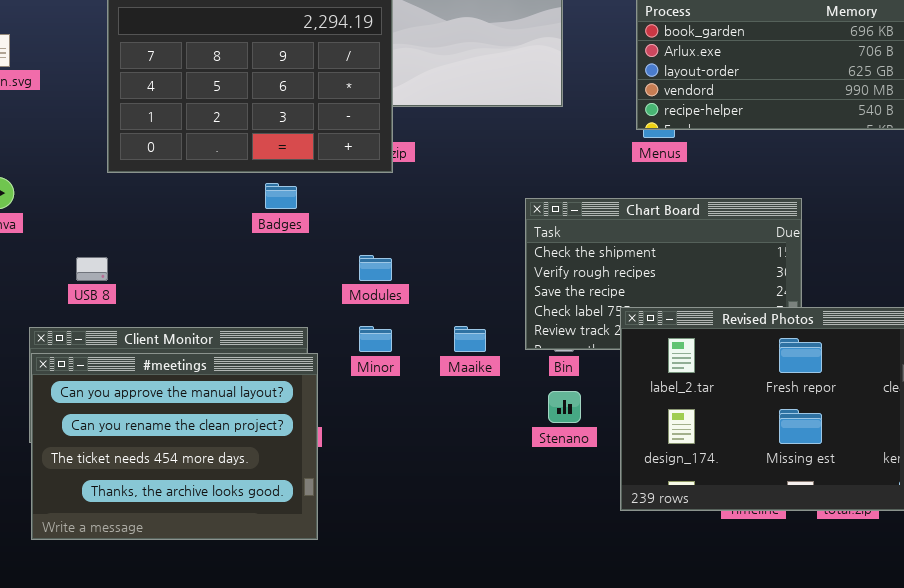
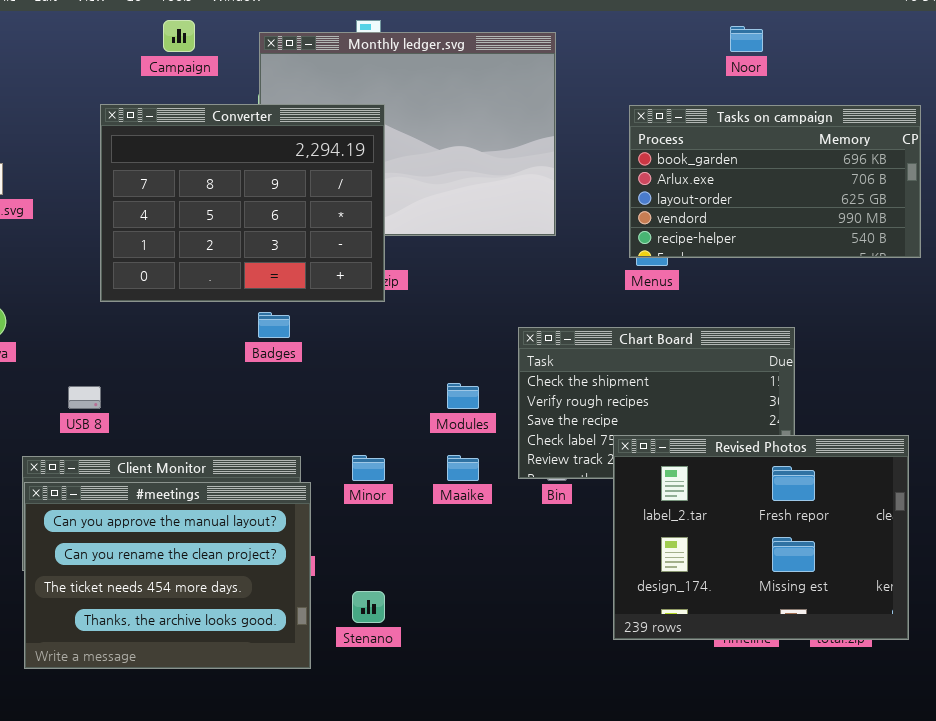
Modules: [359,255,392,281] -> [447,383,479,409], moved
Stenano: [548,391,581,423] -> [352,591,385,623], moved

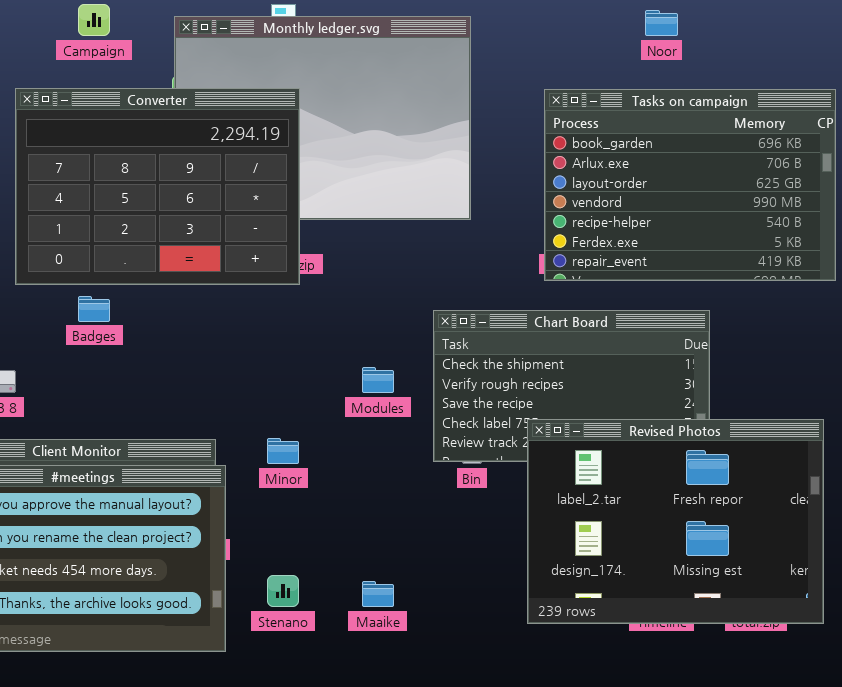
Tasks on campaign: [629,105,921,258] -> [544,89,836,281], resized
Badges: [258,312,290,338] -> [78,296,110,322], moved
Maaike: [447,455,479,481] -> [362,581,394,607], moved

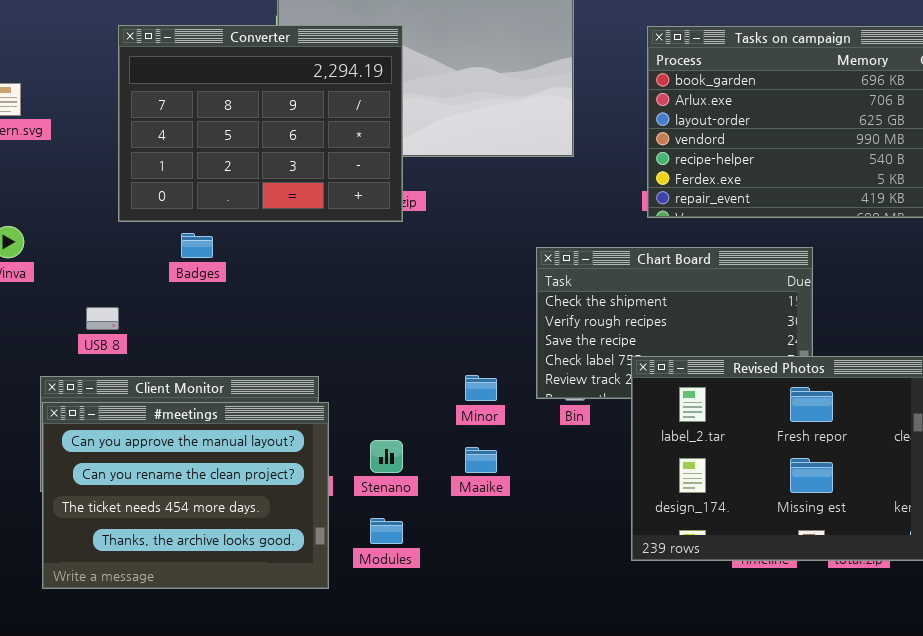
Modules: [362,367,394,393] -> [370,518,403,544], moved
Minor: [267,438,299,464] -> [465,375,497,401], moved
Stenano: [267,575,299,607] -> [370,440,403,473], moved
Maaike: [362,581,394,607] -> [465,447,497,473], moved

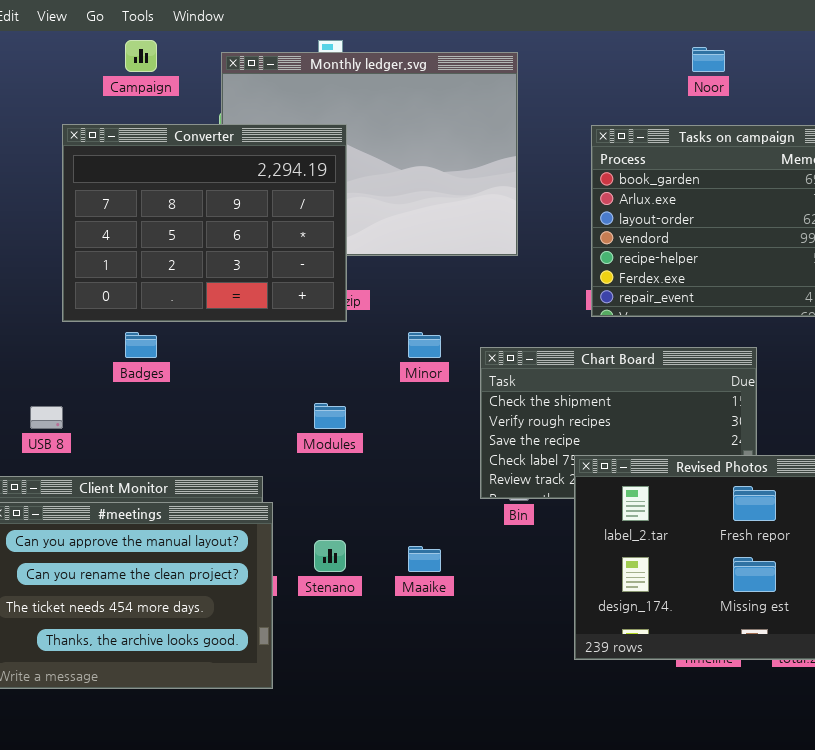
Minor: [465,375,497,401] -> [408,332,441,358], moved
Modules: [370,518,403,544] -> [314,403,346,429], moved

